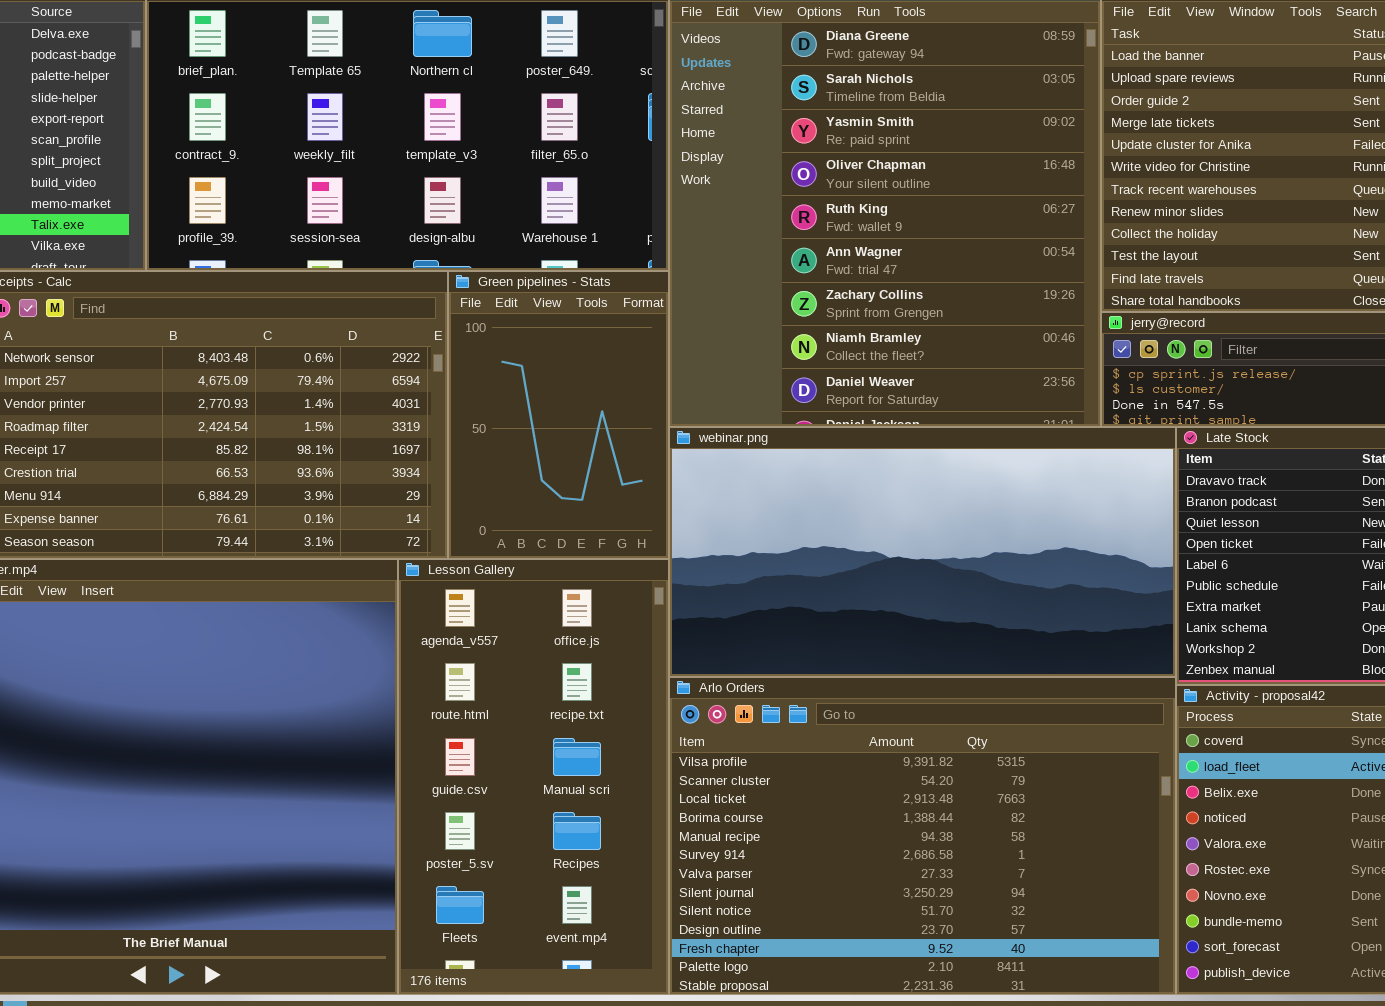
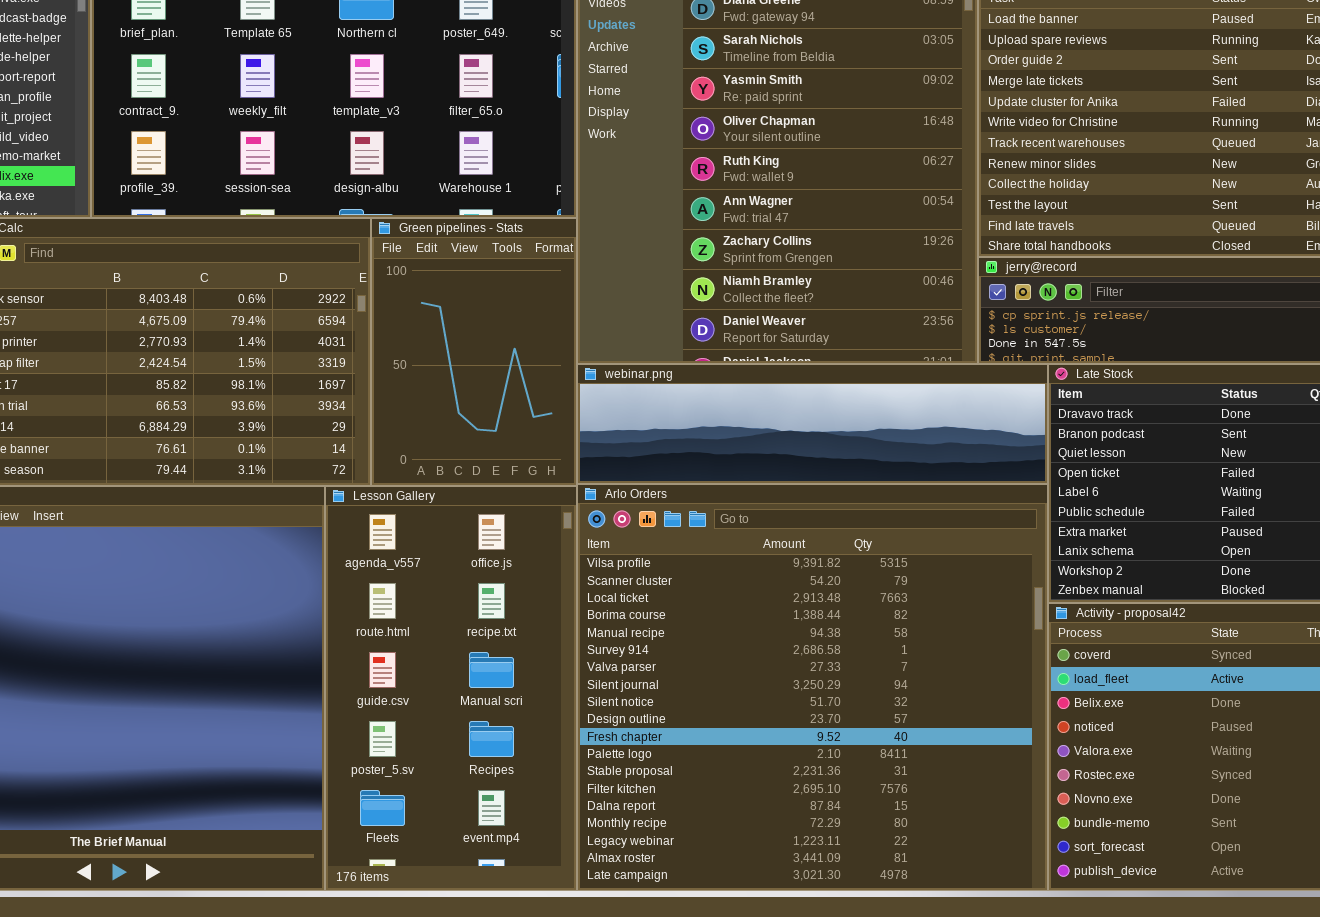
webinar.png: [669,427,1176,677] -> [577,364,1048,484], resized
Arlo Orders: [669,677,1176,995] -> [577,484,1048,891], resized

